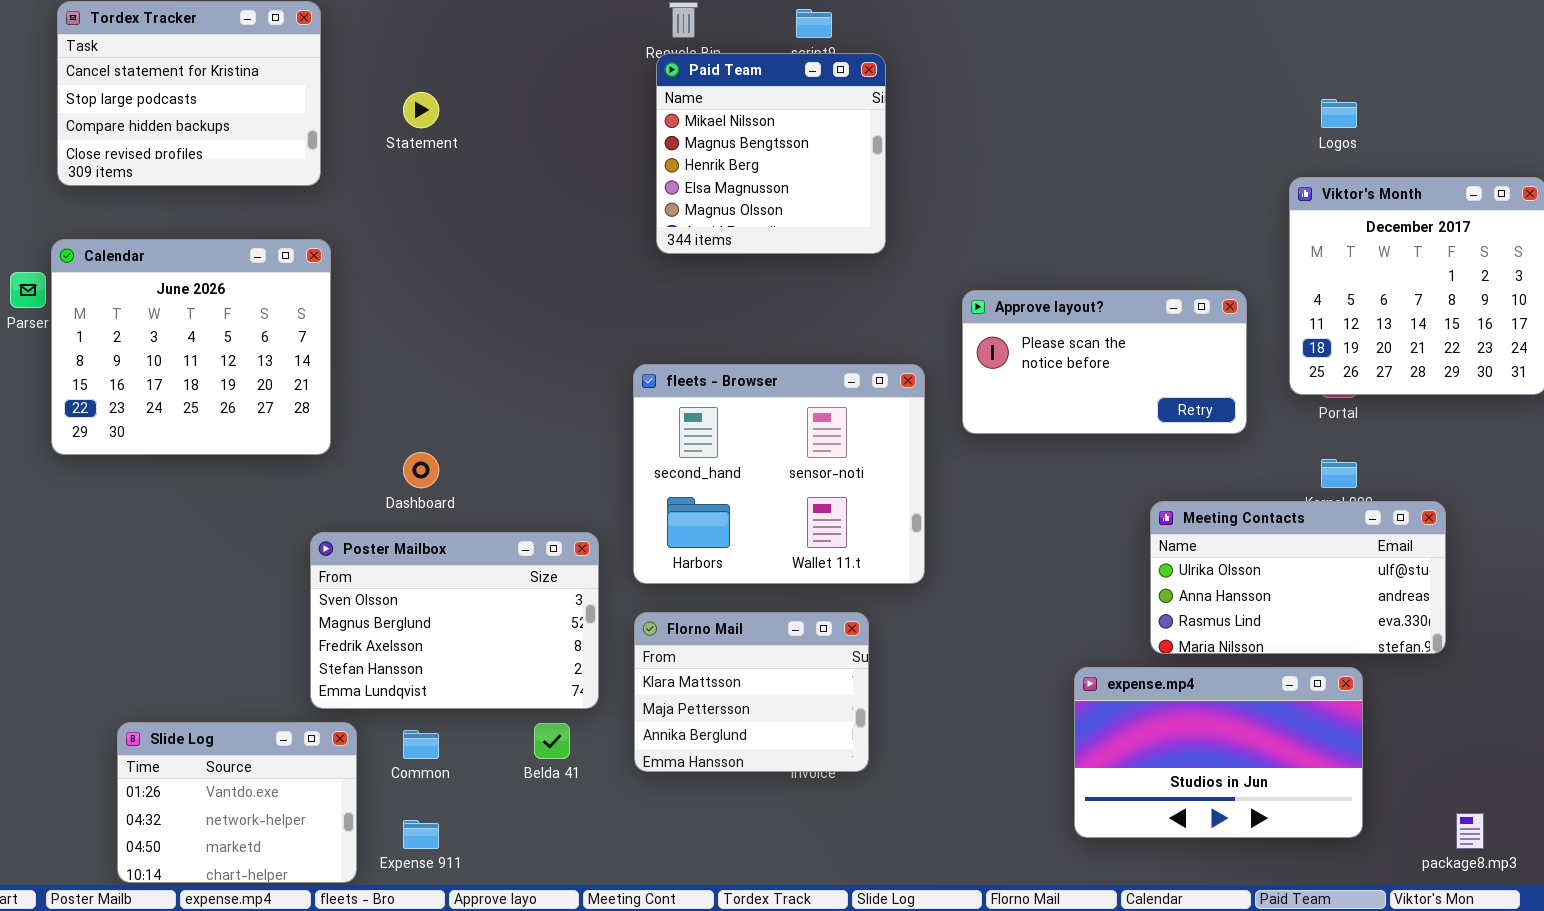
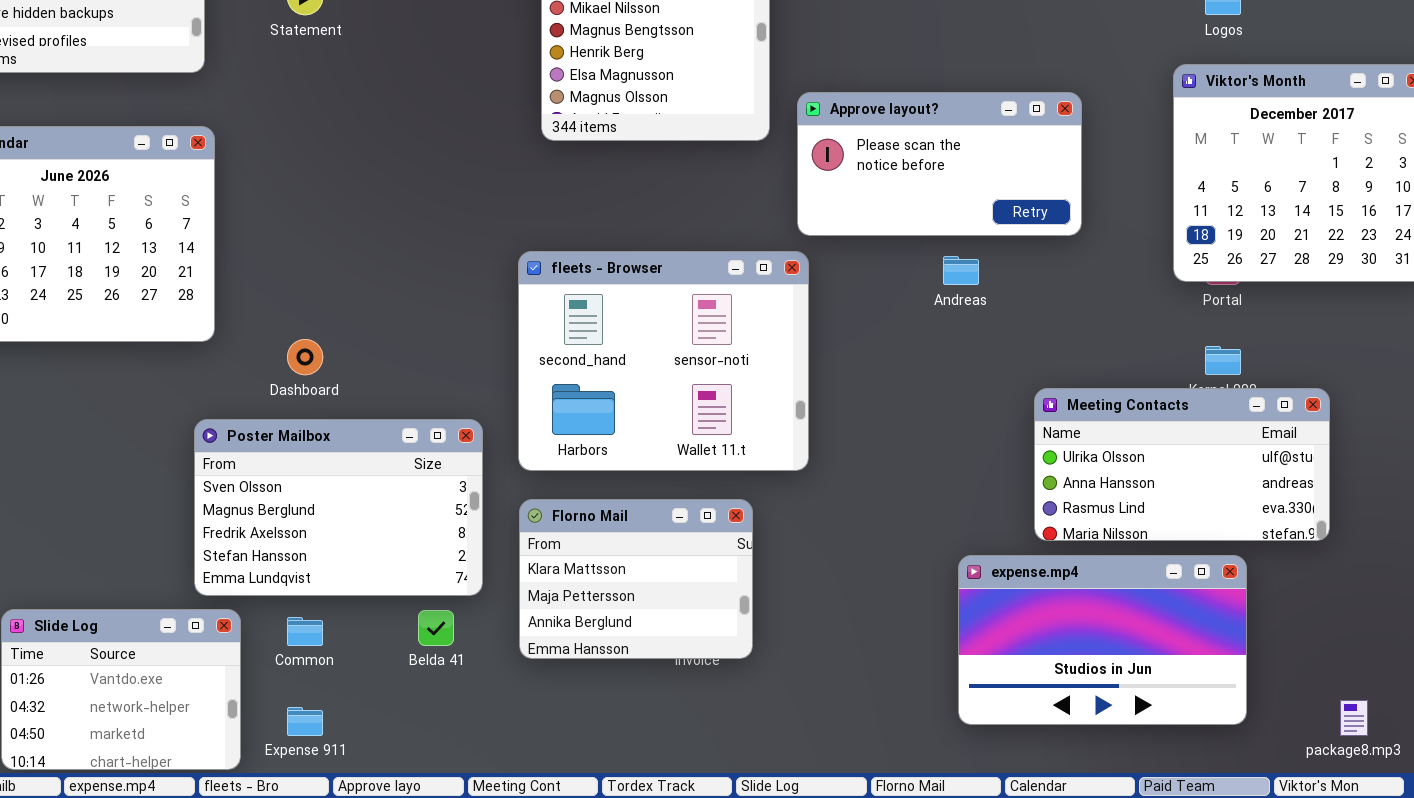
Approve layout?: [962,290,1247,434] -> [797,92,1082,236], moved

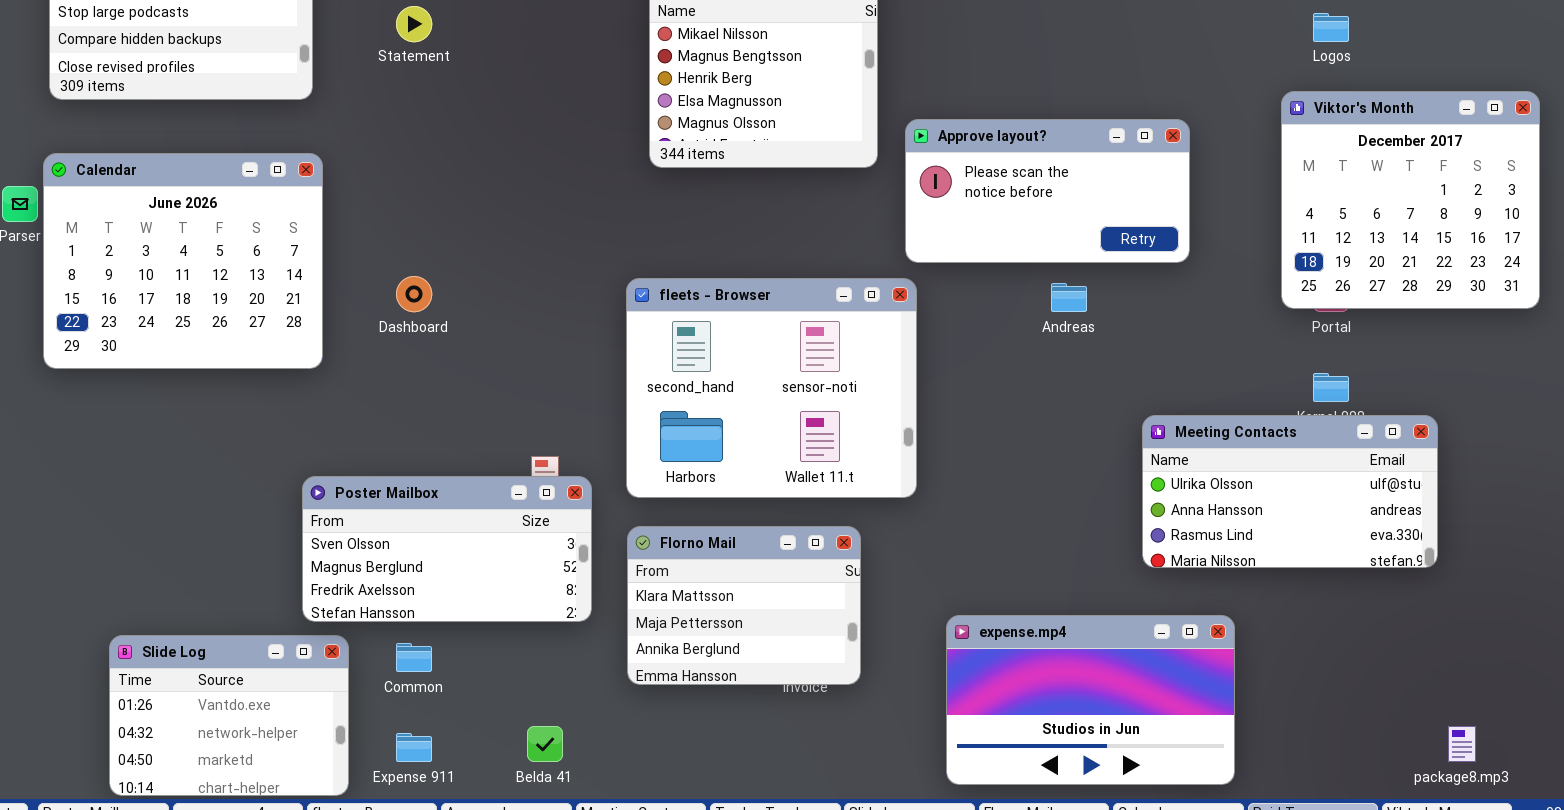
Dashboard: [287,339,323,375] -> [396,276,432,312], moved
Poster Mailbox: [194,419,483,596] -> [302,476,592,622], resized
expense.mp4: [958,555,1247,725] -> [946,615,1235,785], moved
Belda 41: [418,610,454,646] -> [527,726,563,762], moved

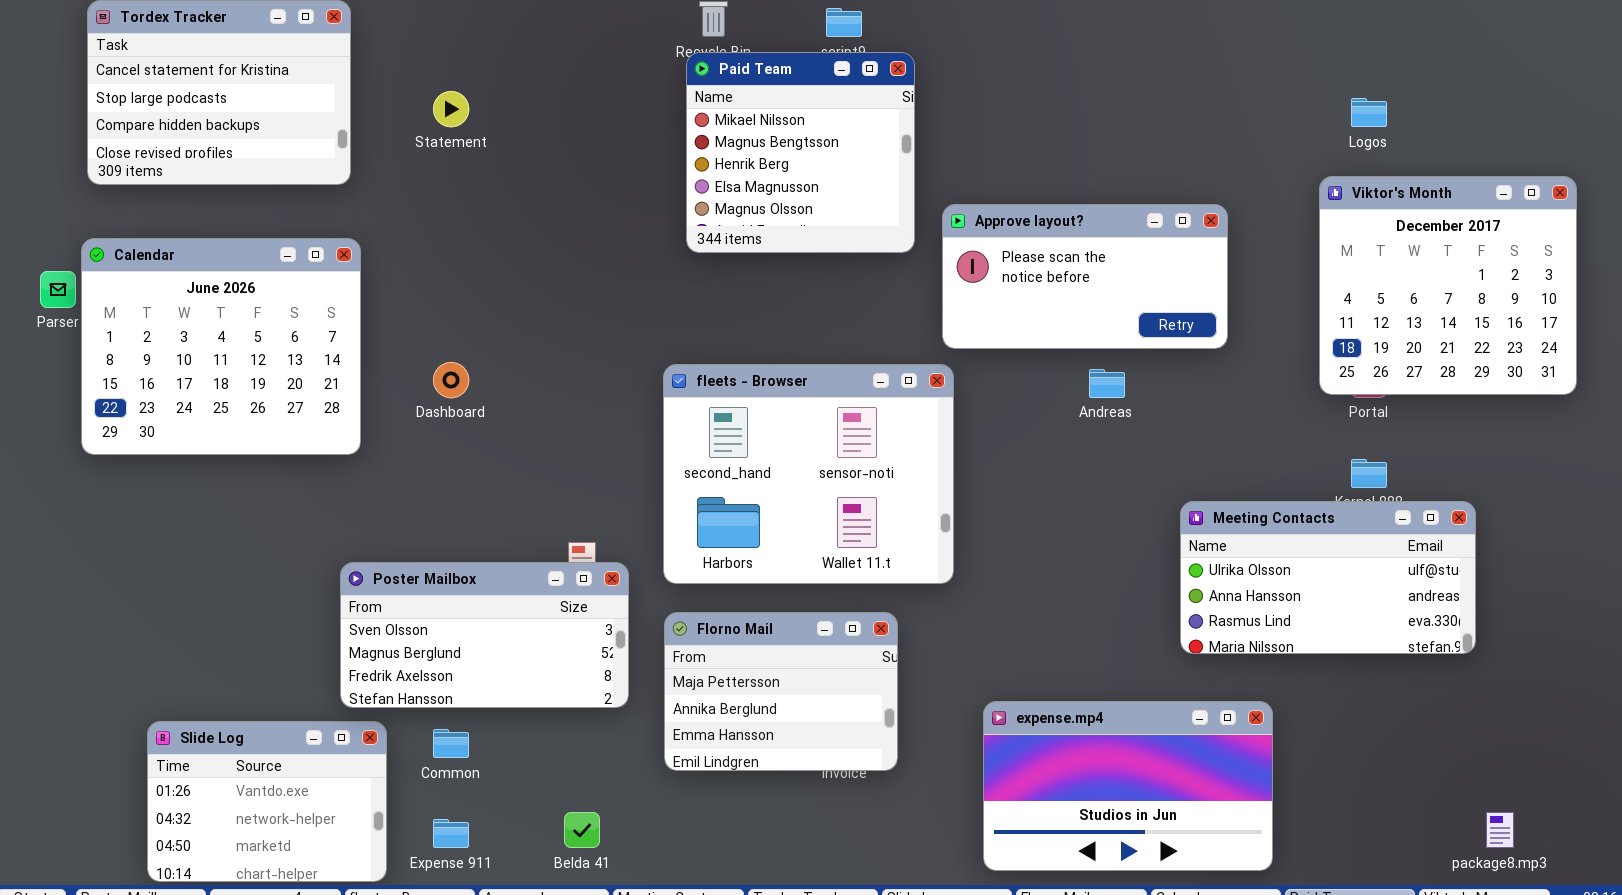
Florno Mail: [627,526,861,685] -> [664,612,898,771], scrolled down 1 row

